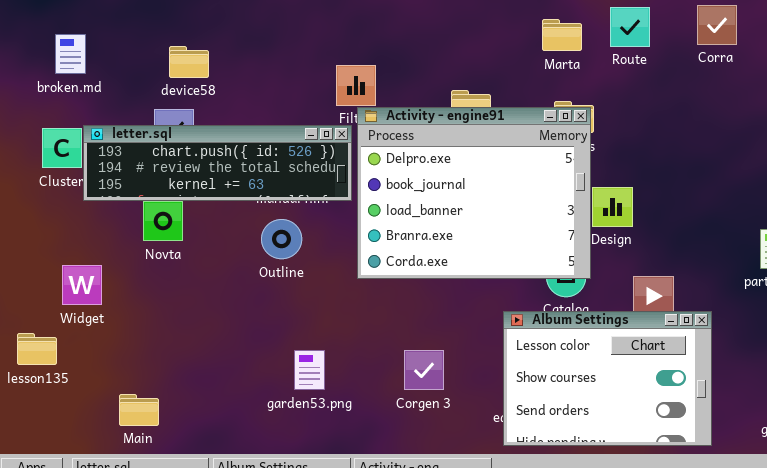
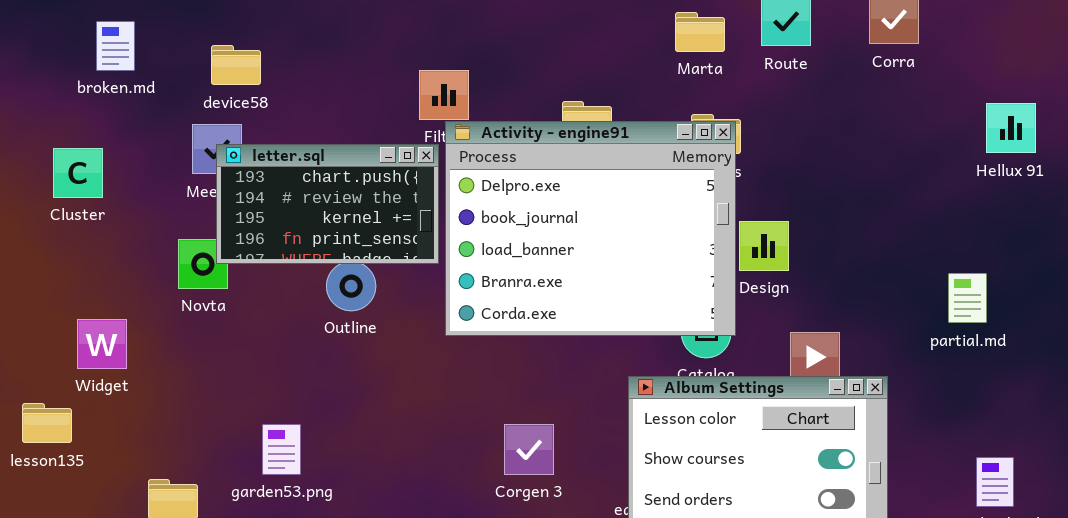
broken.md: [55,34,86,74] -> [96,21,135,71], moved
letter.sql: [83,125,352,201] -> [216,144,439,264], resized
garden53.png: [294,350,325,390] -> [262,424,301,475], moved

